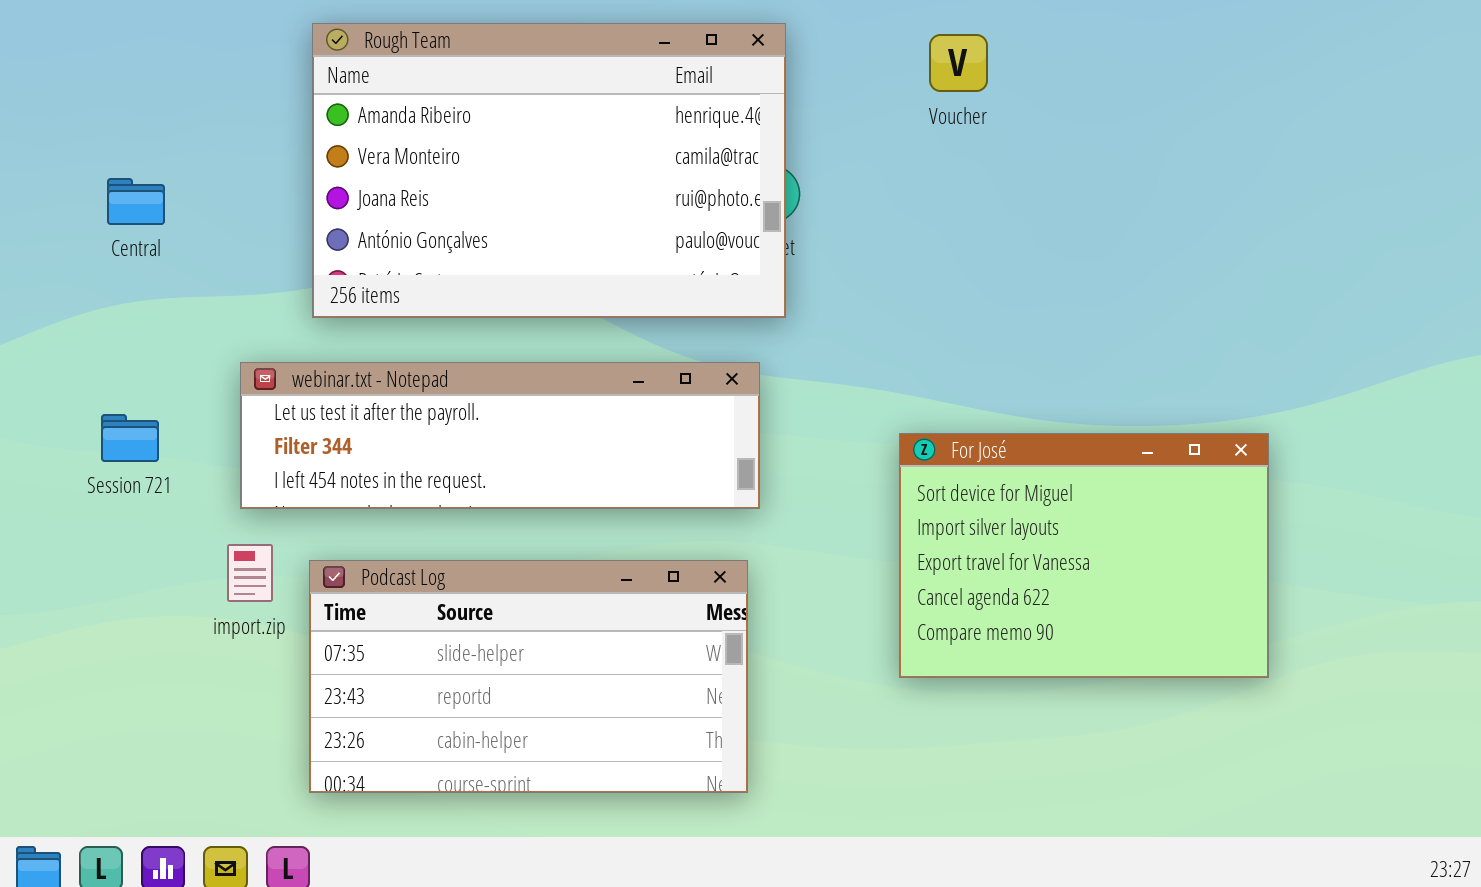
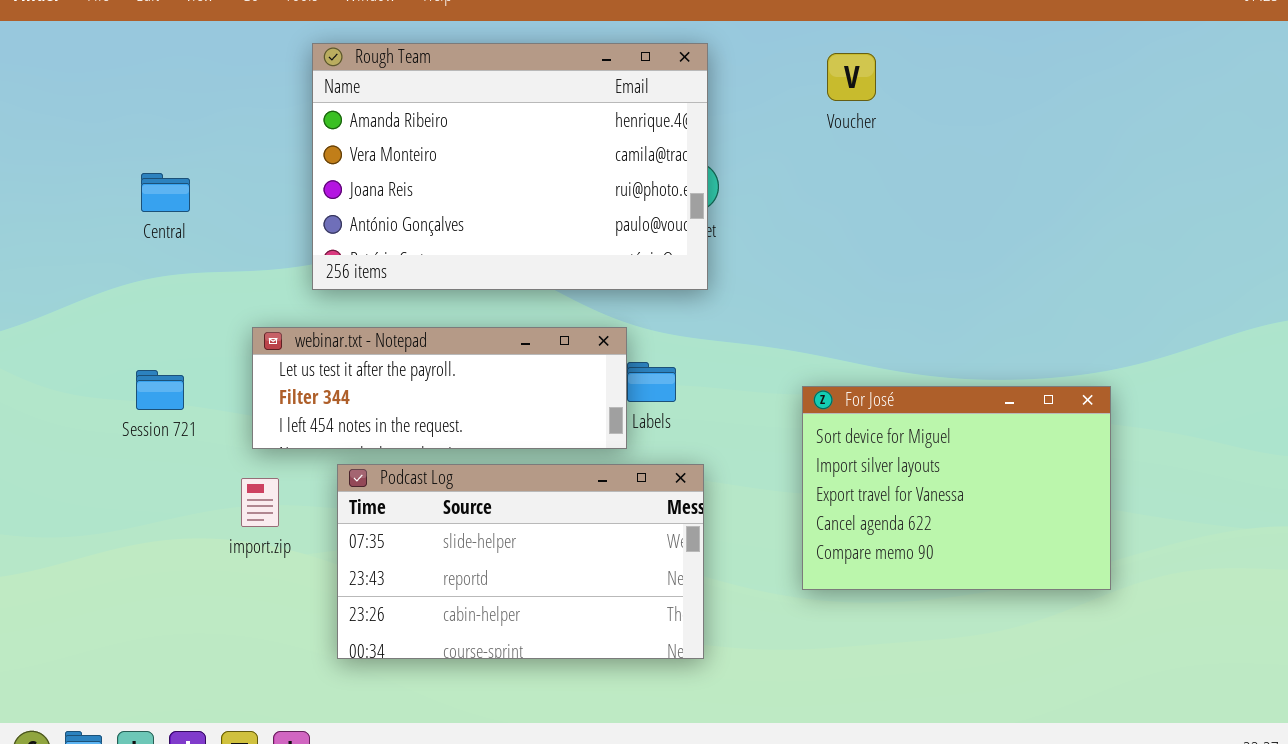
webinar.txt - Notepad: [240,362,760,509] -> [252,327,627,449], resized
Podcast Log: [309,560,748,793] -> [337,464,704,659], moved

